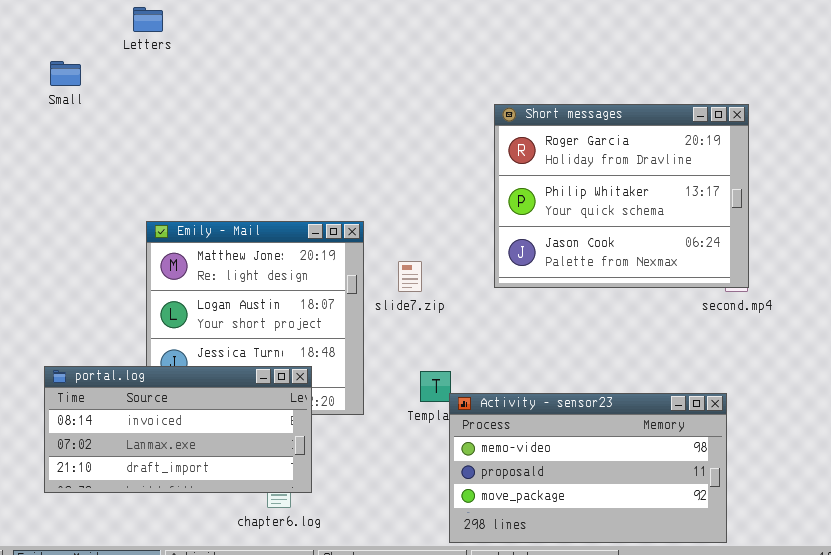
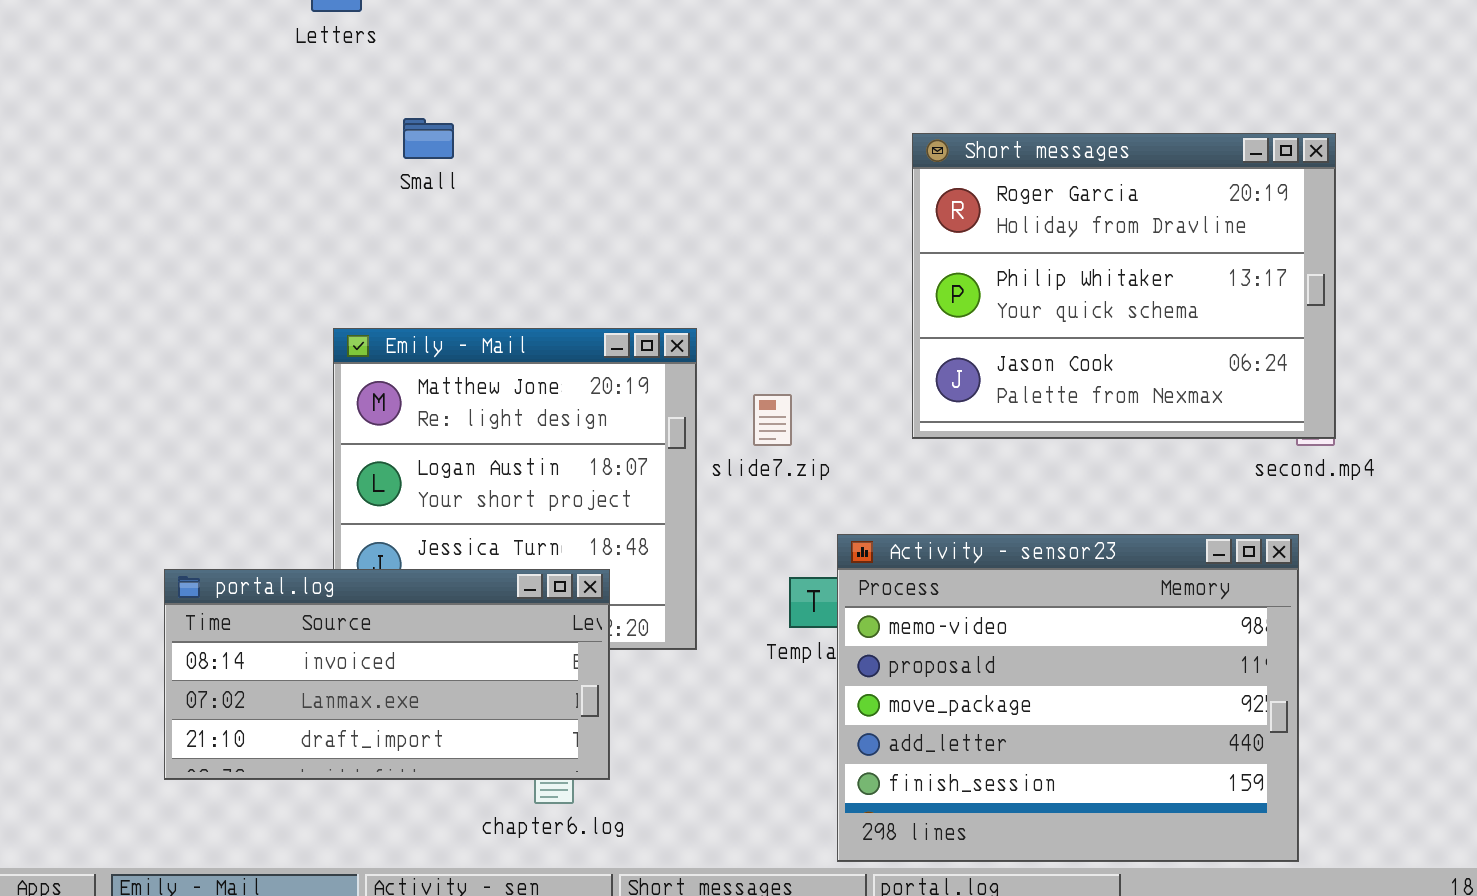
Small: [50,61,81,86] -> [403,118,454,159], moved
Activity - sensor23: [449,393,727,543] -> [837,534,1299,862], resized

